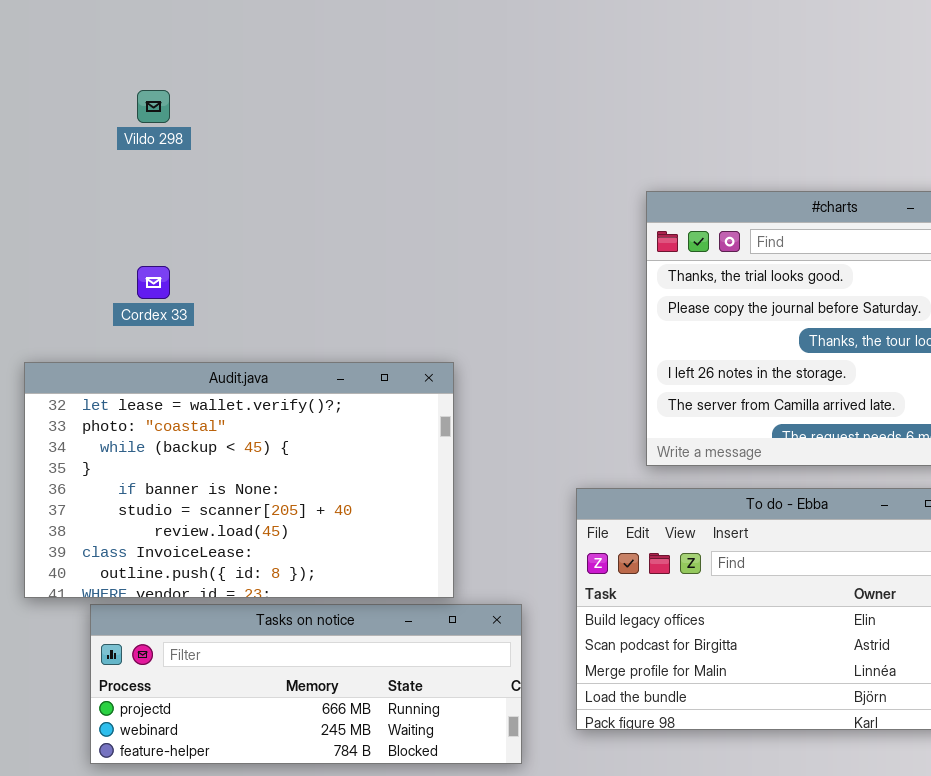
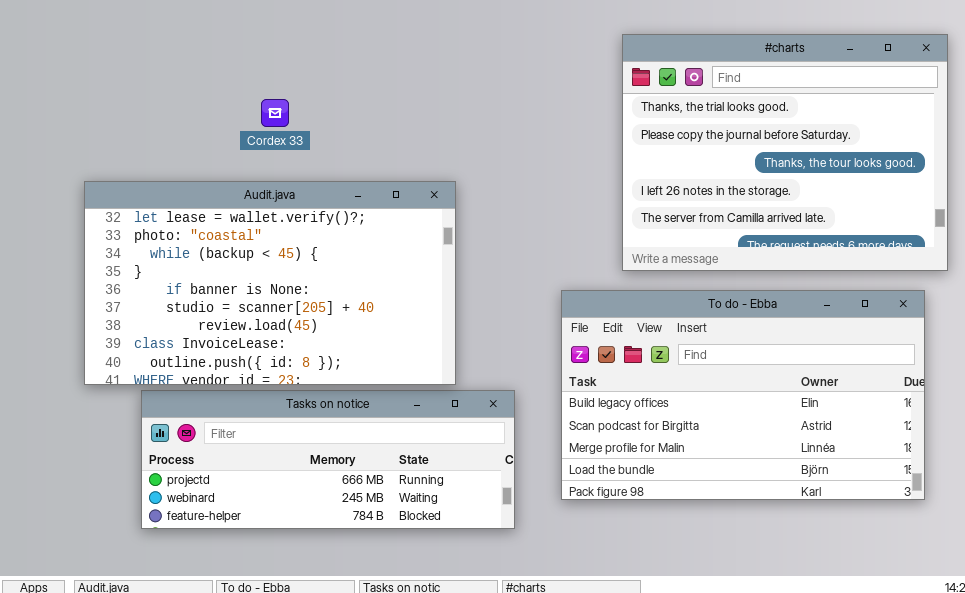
Cordex 33: [137,266,170,299] -> [261,99,289,127], moved

